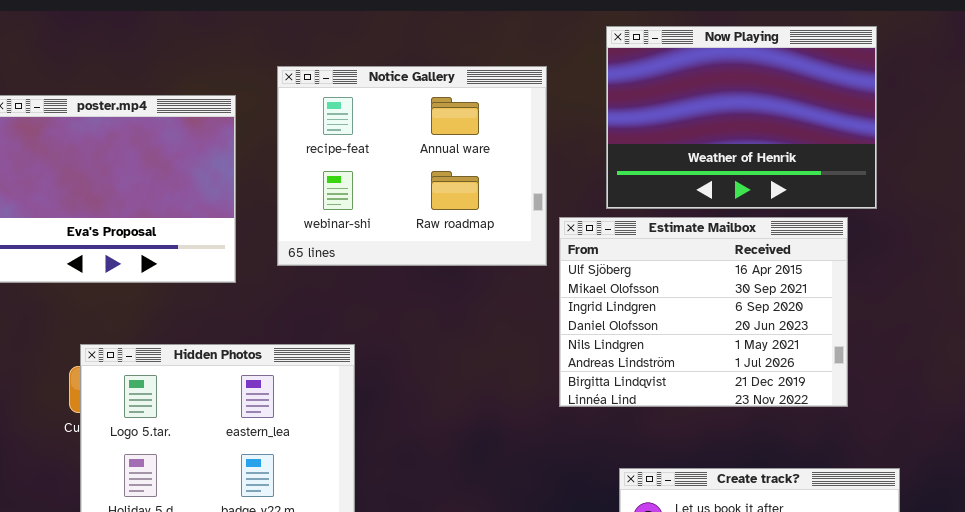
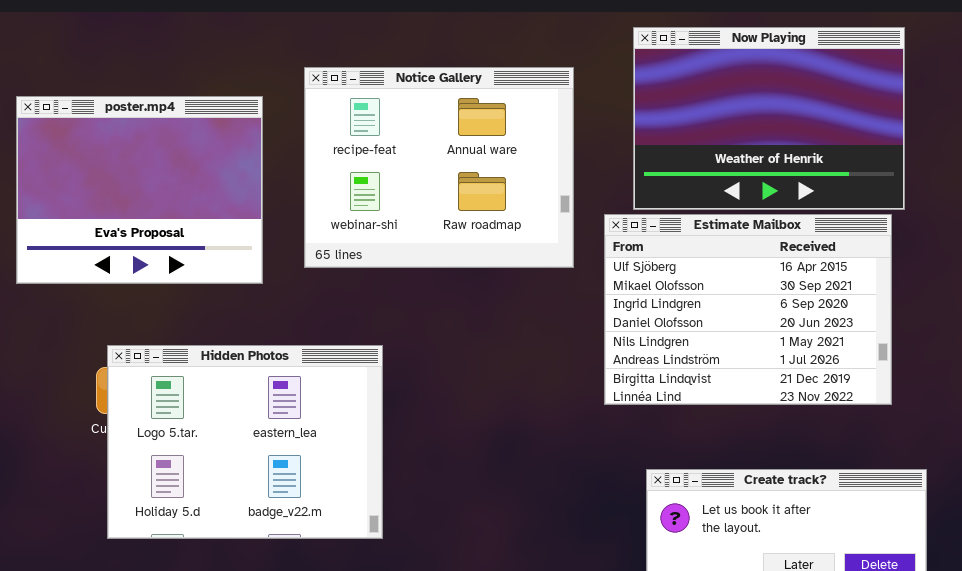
Estimate Mailbox: [559,217,848,407] -> [604,214,892,405], moved

